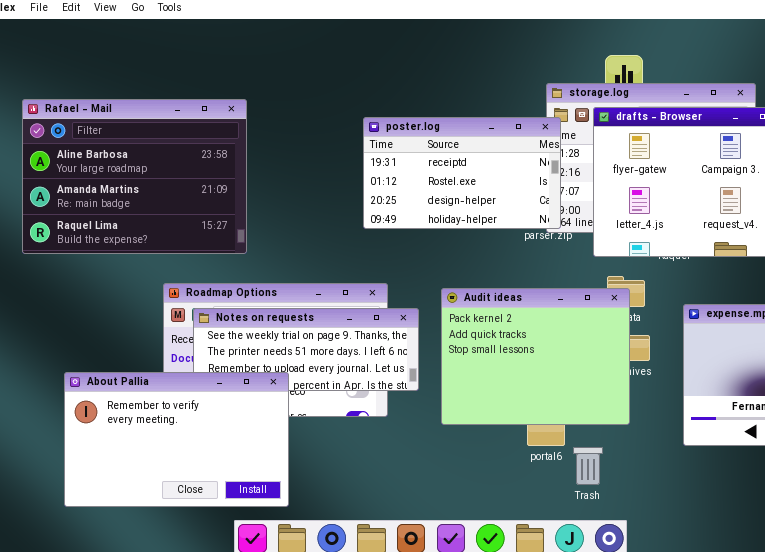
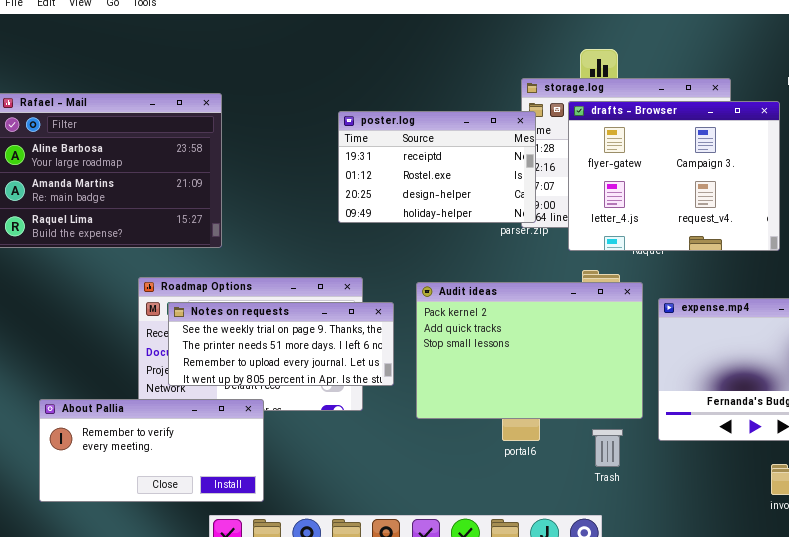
Audit ideas: [441,288,630,425] -> [416,282,643,419], resized
About Pallia: [64,372,289,507] -> [39,399,264,502], resized
Trash: [573,447,603,485] -> [592,429,623,467], moved

